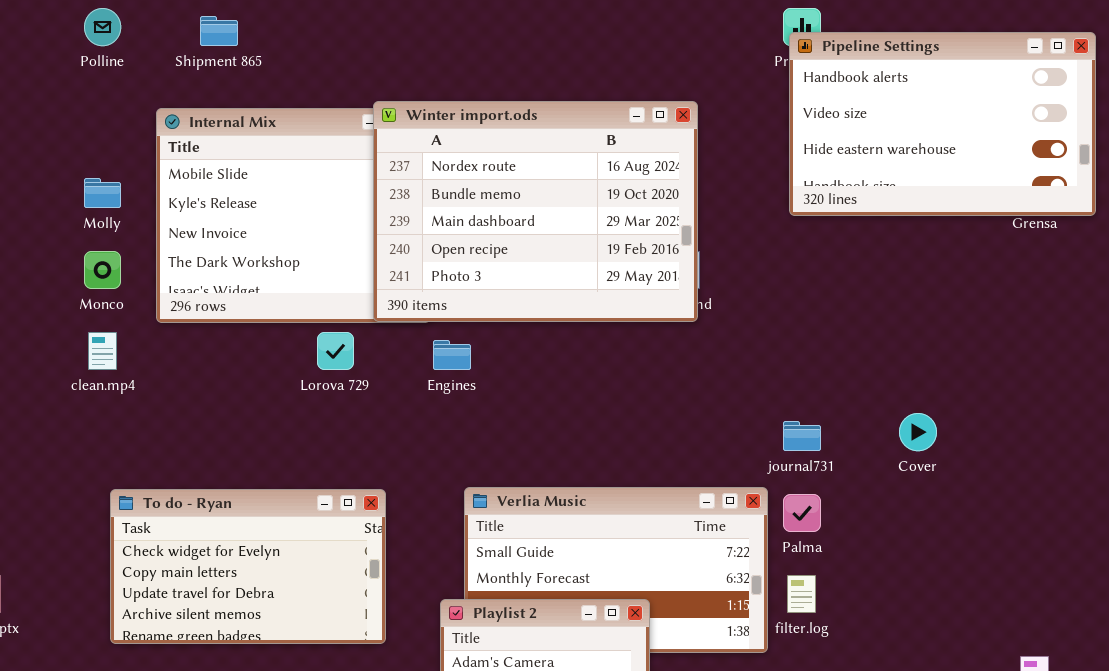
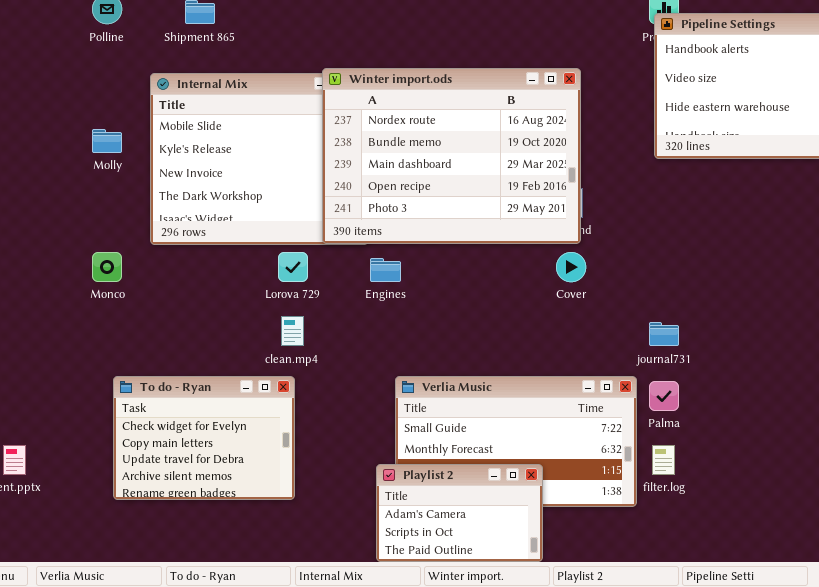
Monco: [84,251,121,289] -> [92,252,122,282], moved
clean.mp4: [88,332,117,370] -> [281,316,304,346], moved
Cover: [899,413,937,451] -> [556,252,586,282], moved
To do - Ryan: [110,489,386,644] -> [113,376,295,500], resized

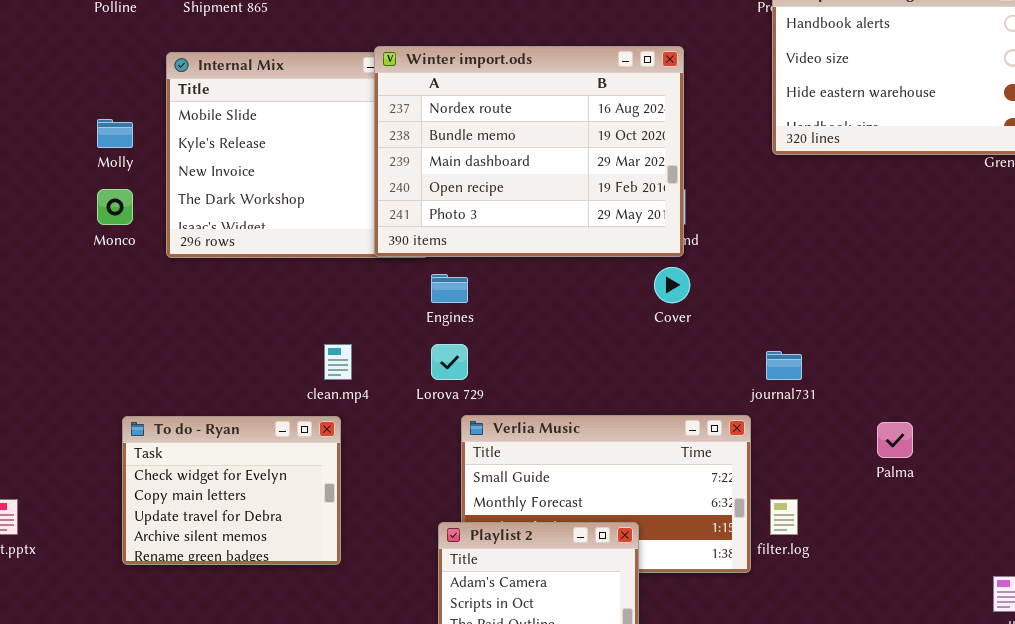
Monco: [92,252,122,282] -> [97,189,133,225], moved
Lorova 729: [278,252,308,282] -> [431,344,468,380], moved
Palma: [649,381,679,411] -> [877,422,913,458], moved

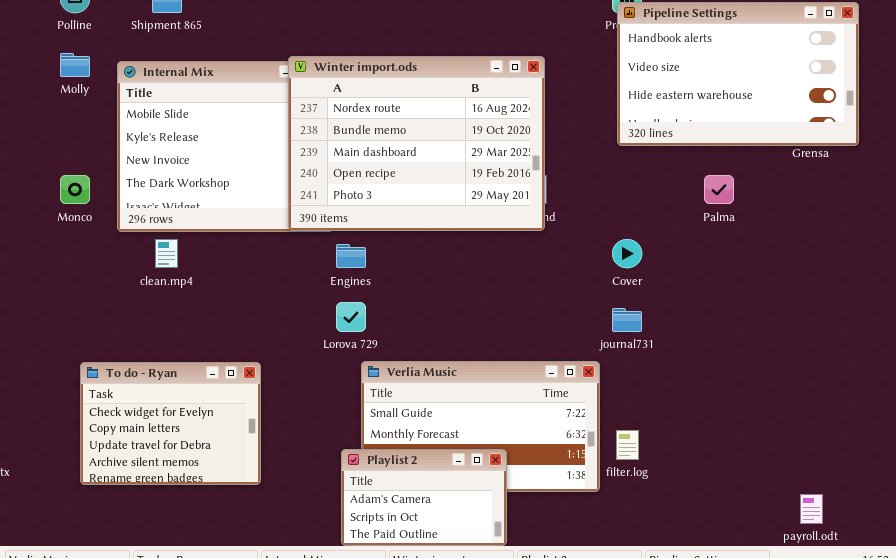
Molly: [97,119,133,148] -> [60,53,90,77], moved
Cover: [654,267,690,303] -> [612,239,642,268], moved
clean.mp4: [324,344,352,380] -> [155,239,178,268], moved
Palma: [877,422,913,458] -> [704,175,734,204], moved

